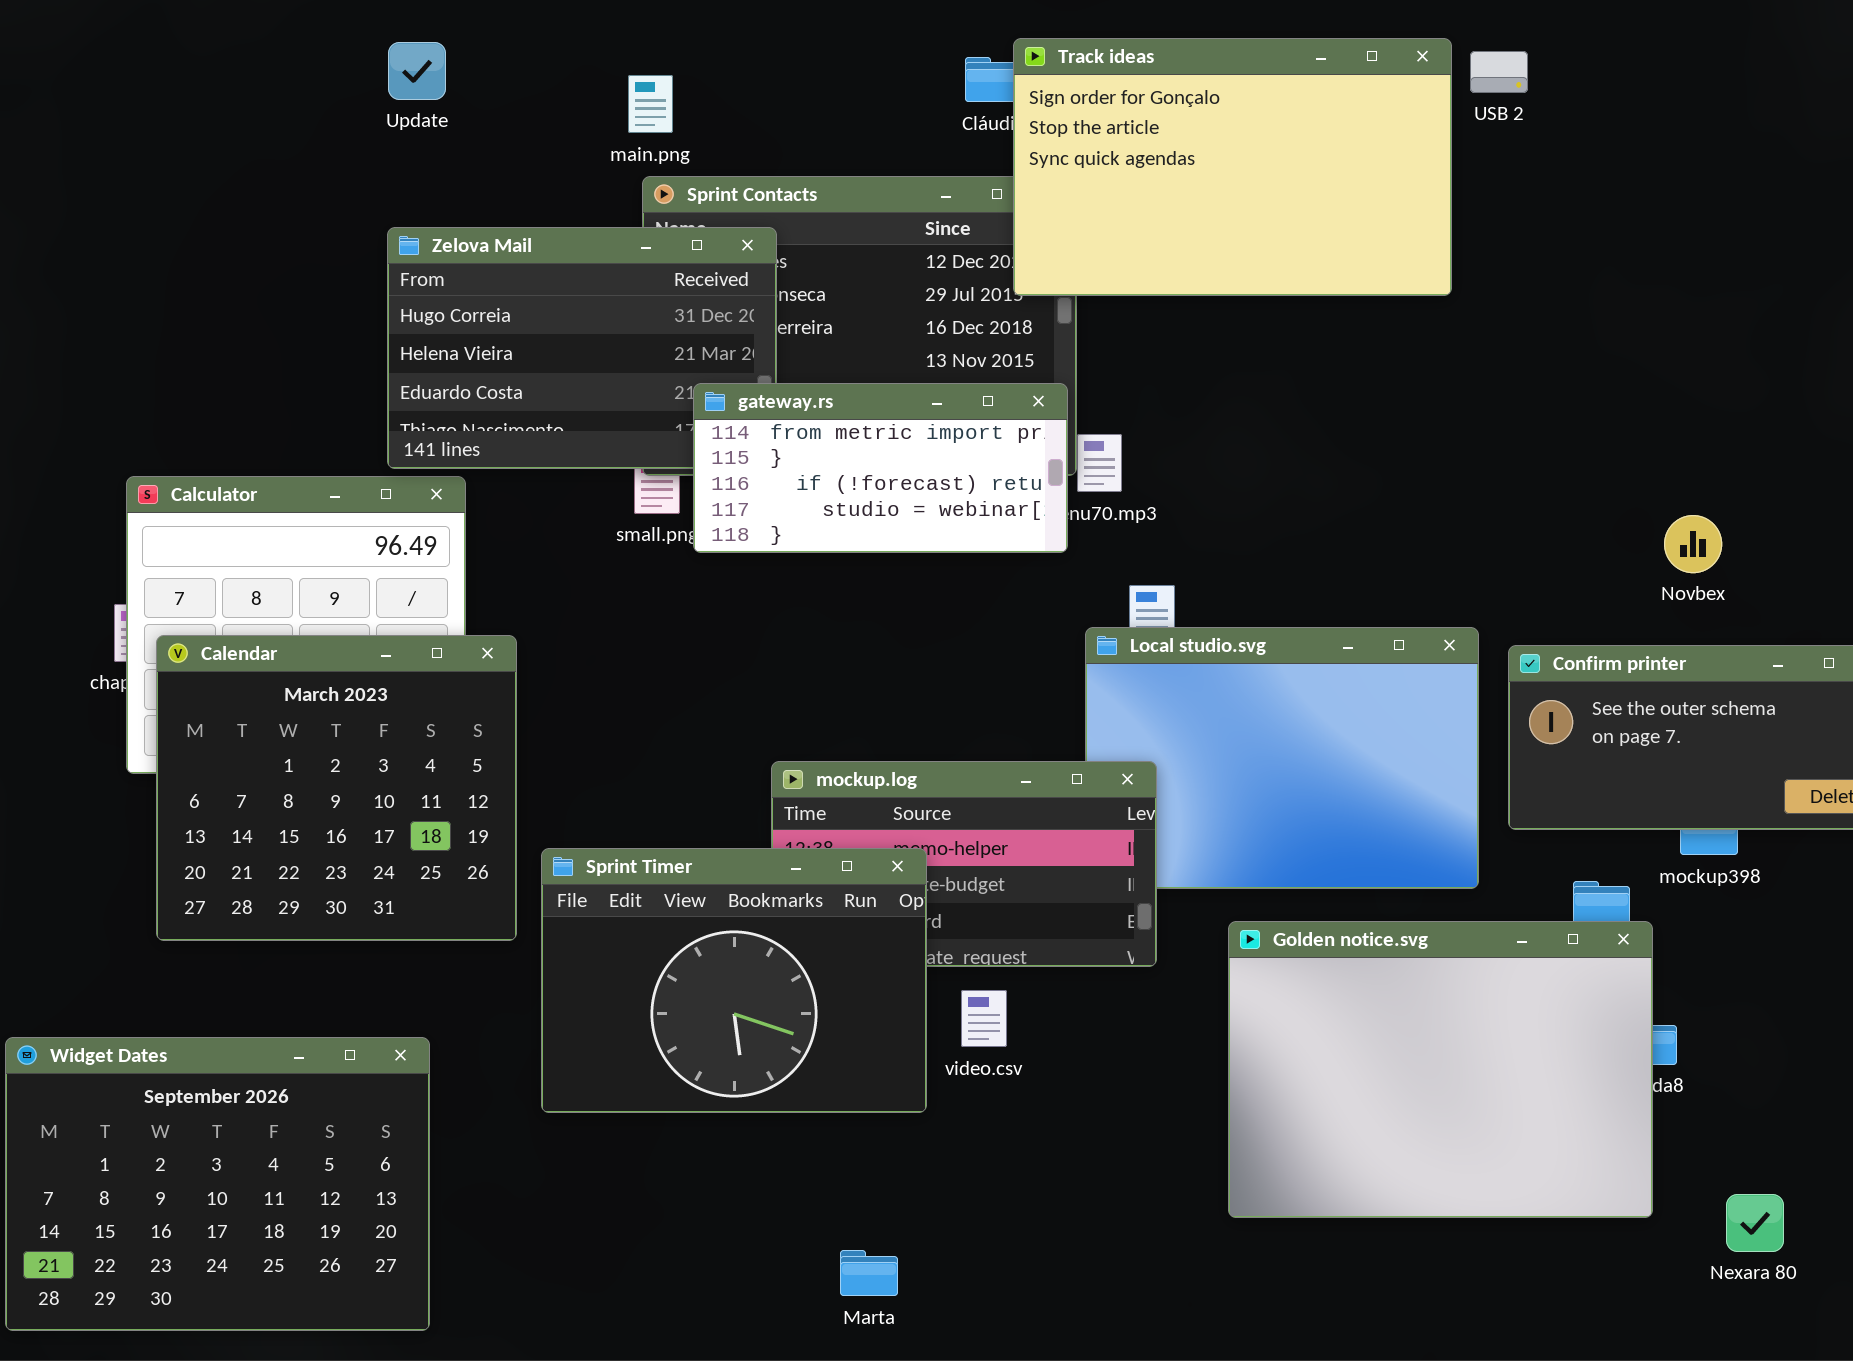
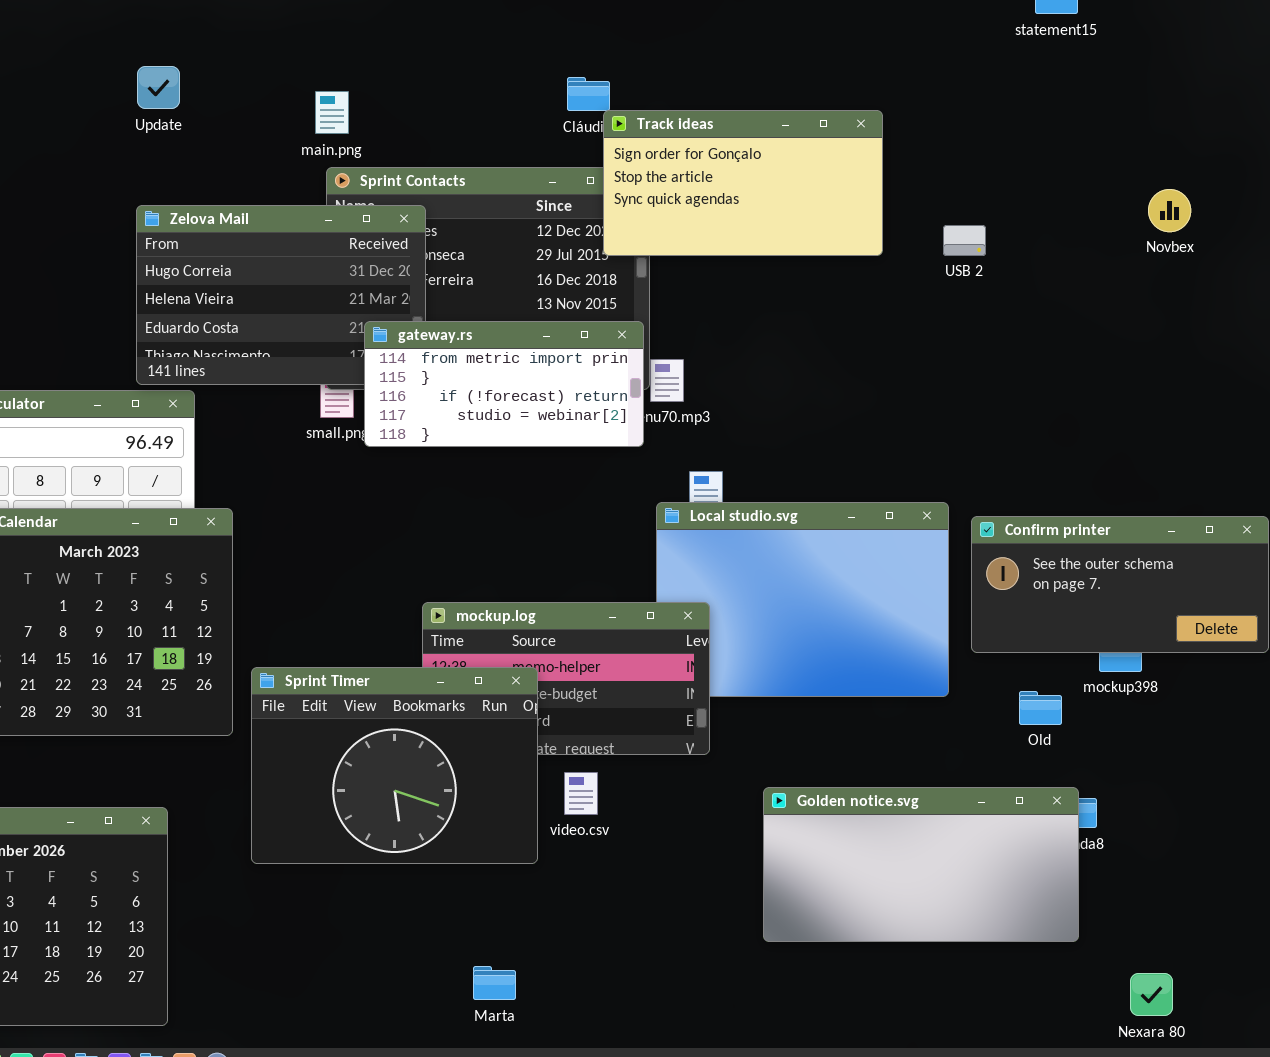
Track ideas: [1013,38,1452,296] -> [603,110,883,256], resized
USB 2: [1470,51,1528,93] -> [943,225,986,256], moved
Novbex: [1664,515,1722,573] -> [1148,189,1191,232], moved
Golden notice.svg: [1228,921,1653,1218] -> [763,787,1079,942], resized
Nexara 80: [1726,1194,1784,1252] -> [1130,973,1173,1016], moved

